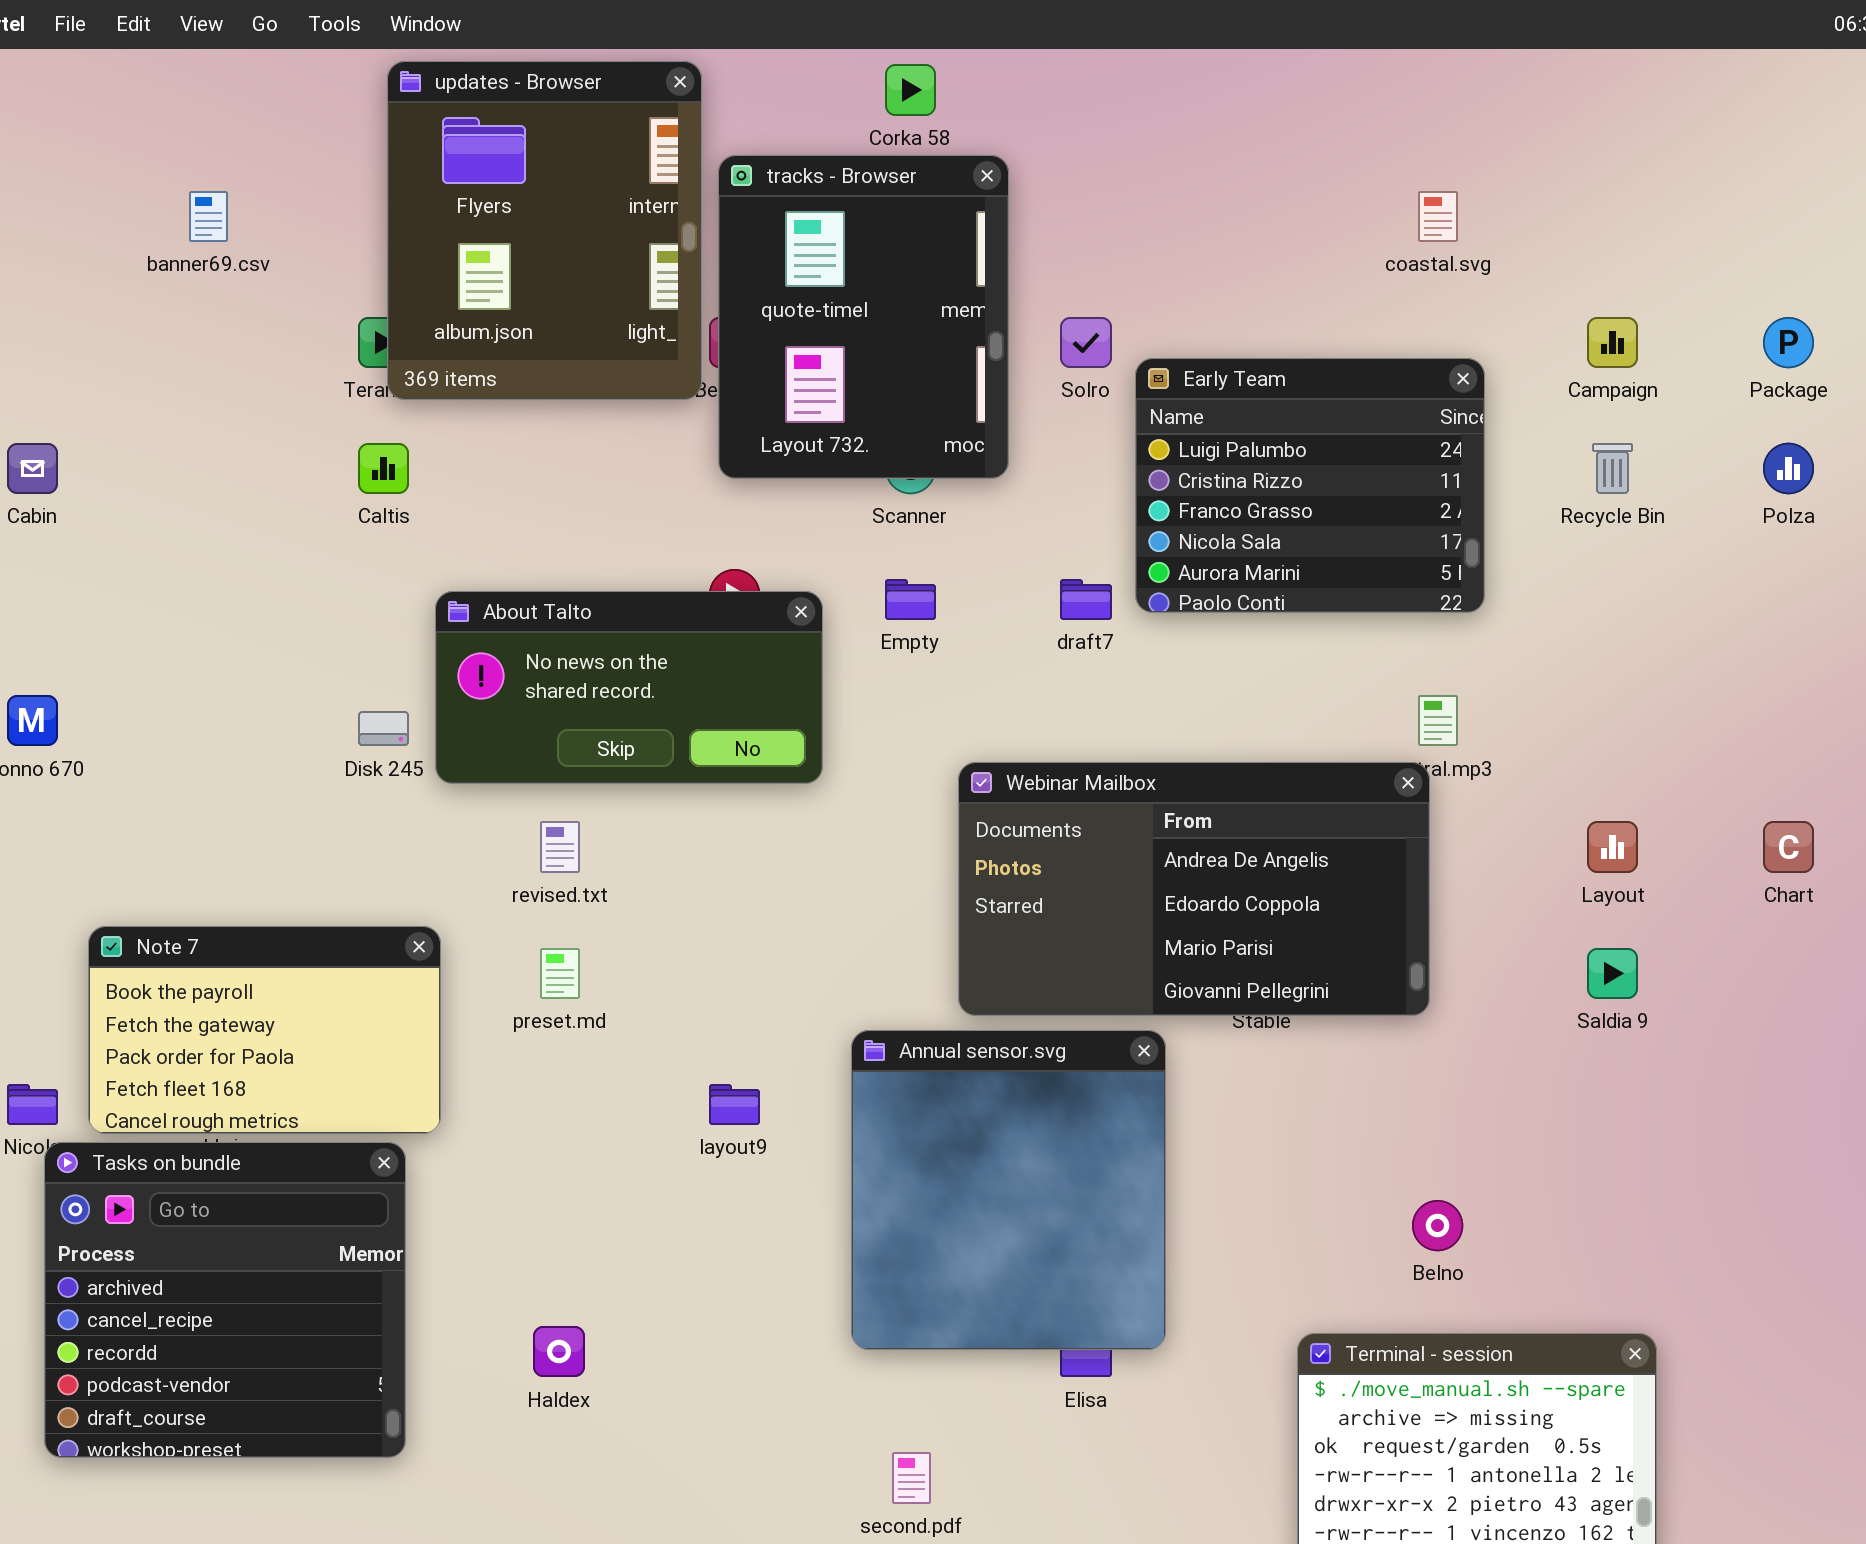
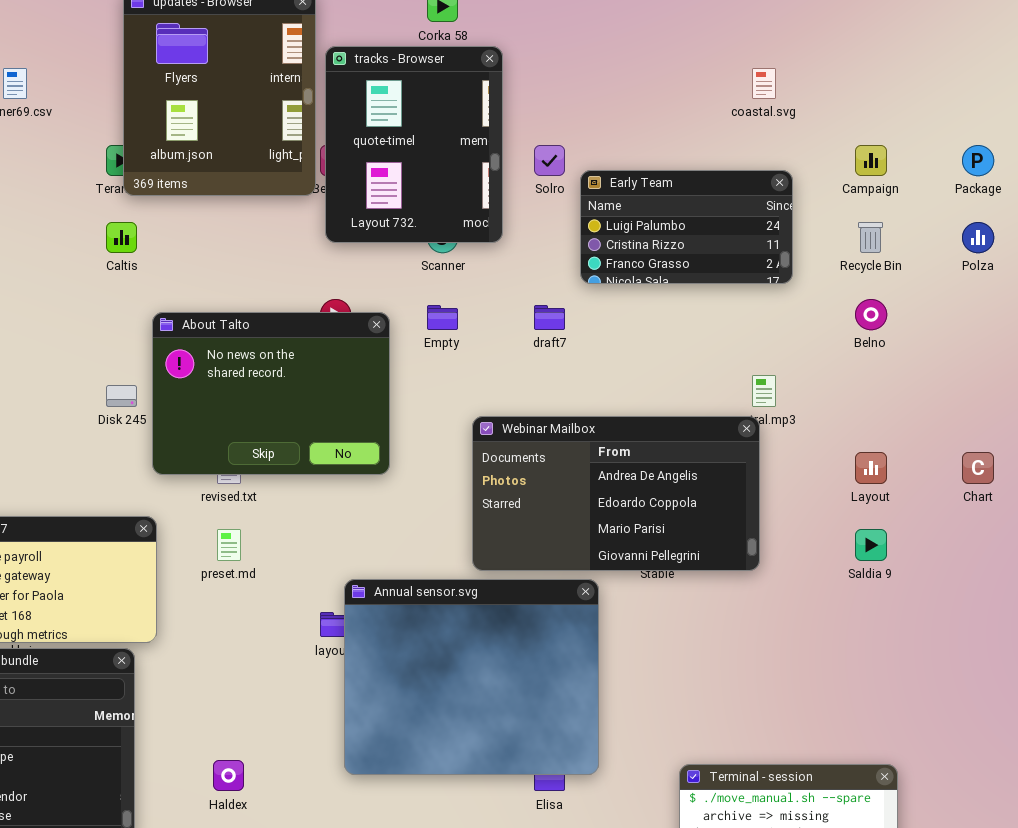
Early Team: [1135,358,1485,613] -> [580,170,793,284], resized
About Talto: [435,591,823,784] -> [152,312,390,475], resized
Annual sensor.svg: [851,1030,1166,1350] -> [344,579,599,775], resized
Belno: [1412,1200,1463,1251] -> [855,299,887,330], moved

